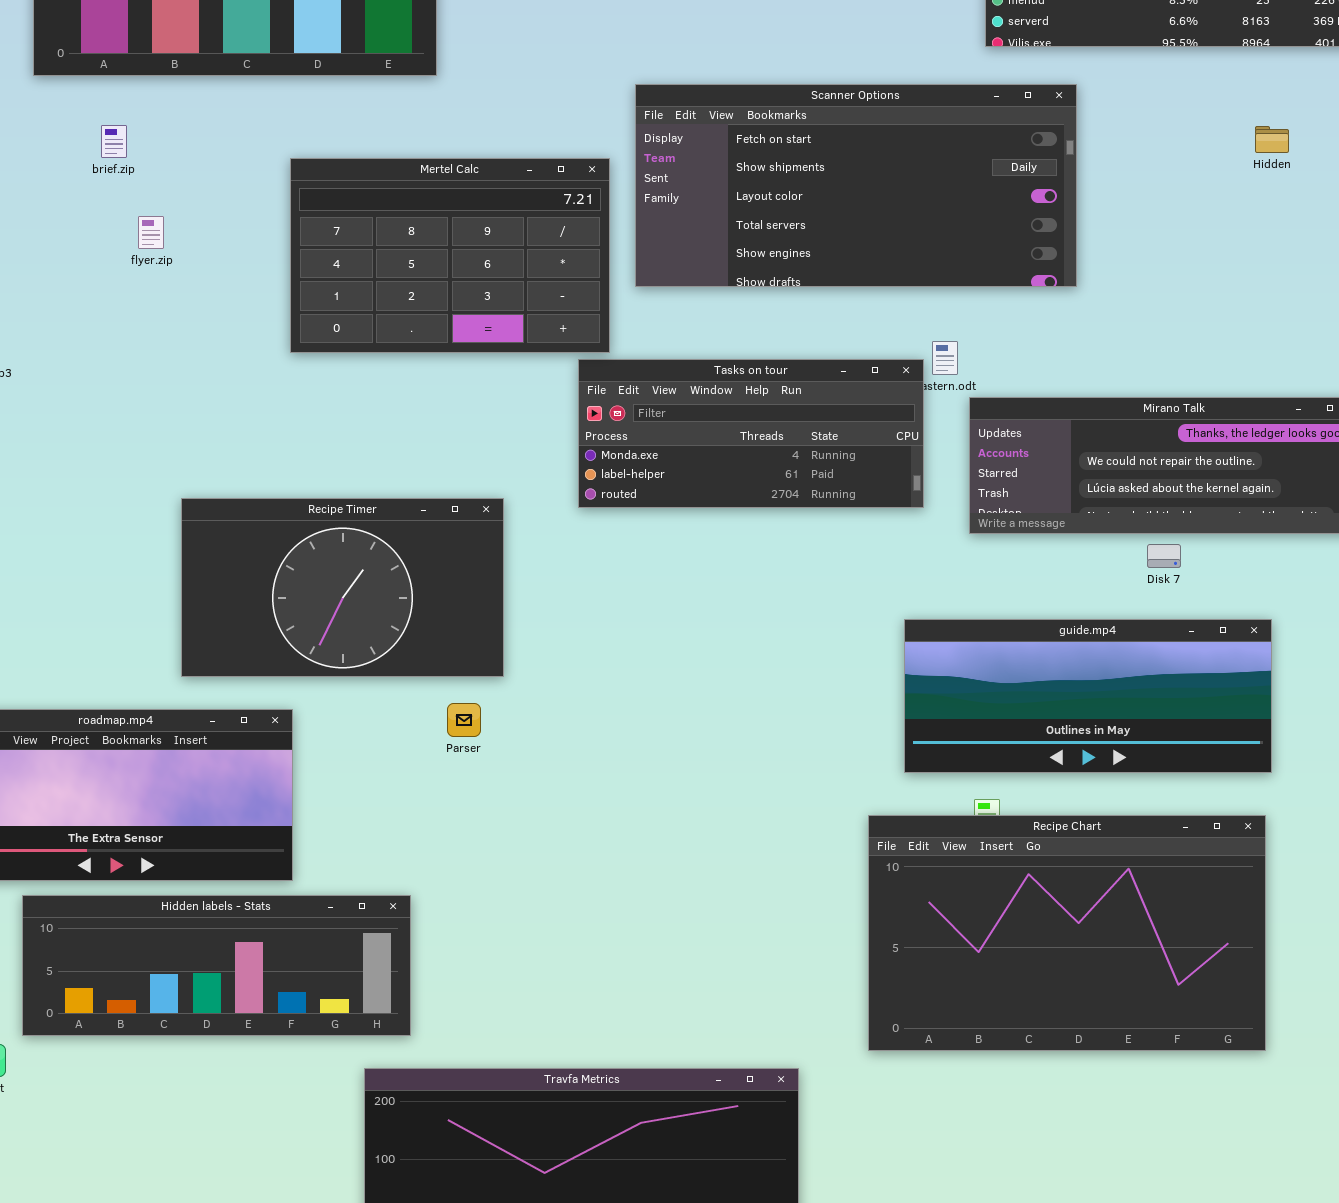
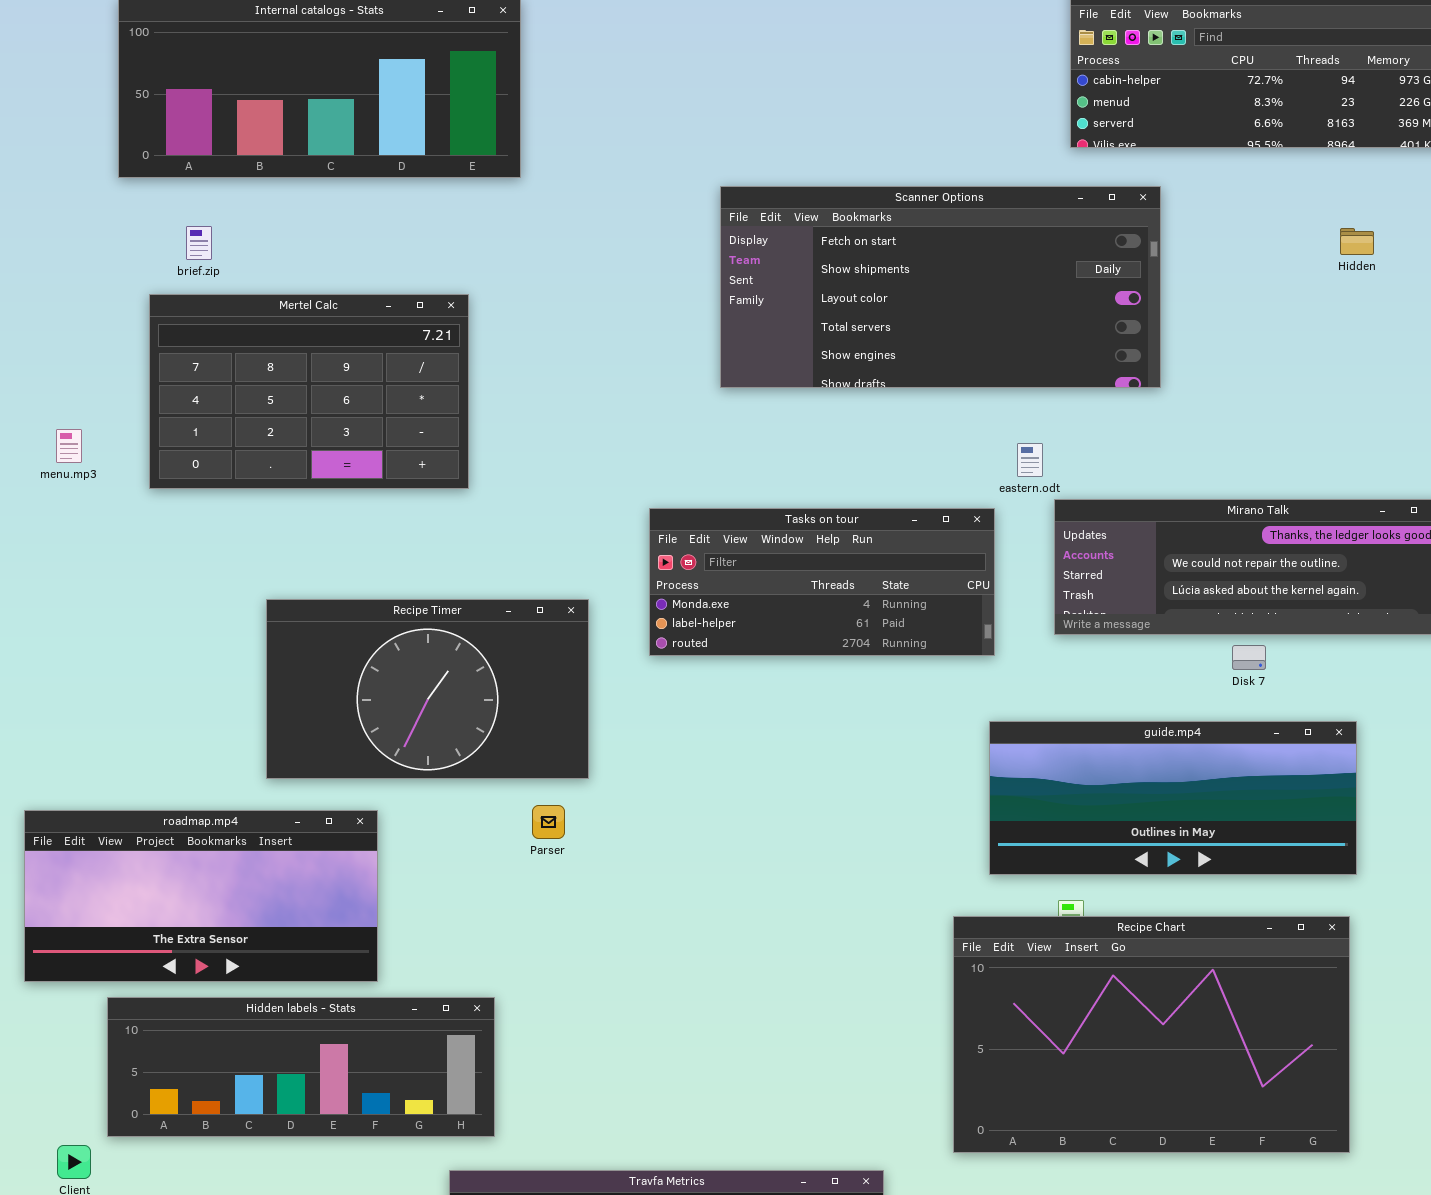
Mertel Calc: [290,158,610,353] -> [149,294,469,489], moved
Tasks on tour: [578,359,924,508] -> [649,508,995,656], moved

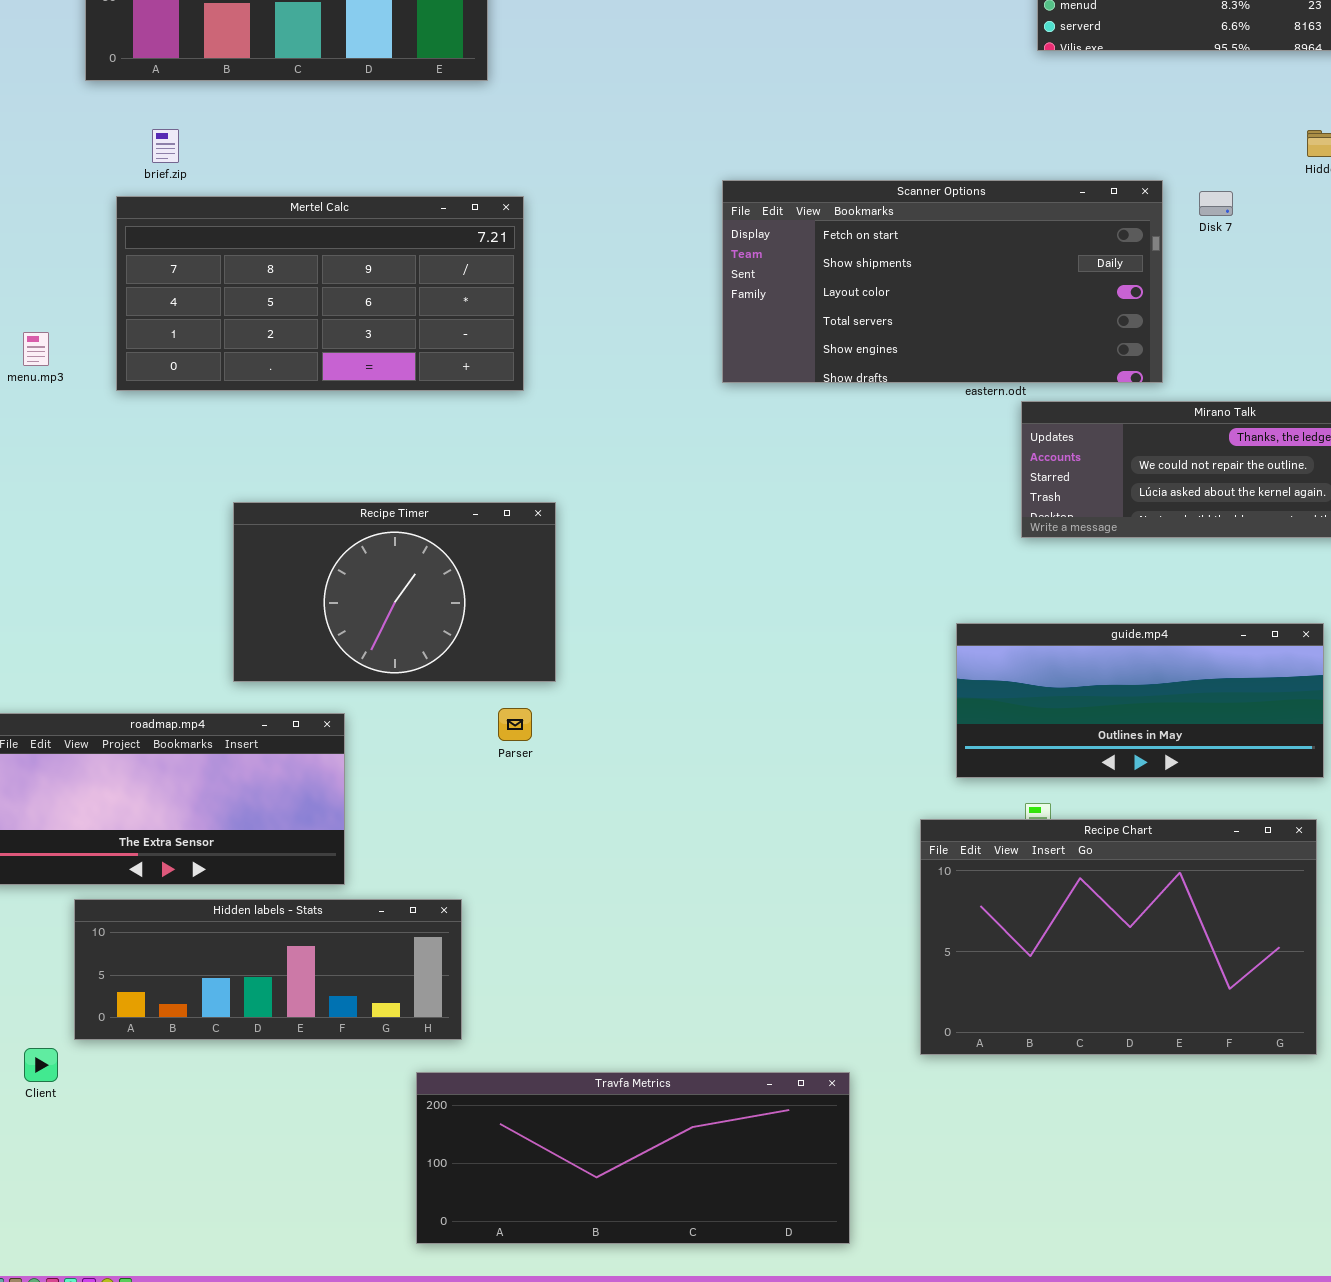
Scanner Options: [720,186,1161,388] -> [722,180,1163,383], moved
Mertel Calc: [149,294,469,489] -> [116,196,524,391], resized
Tasks on tour: [649,508,995,656] -> none, closed
Disk 7: [1232,645,1266,670] -> [1199,191,1233,216], moved

